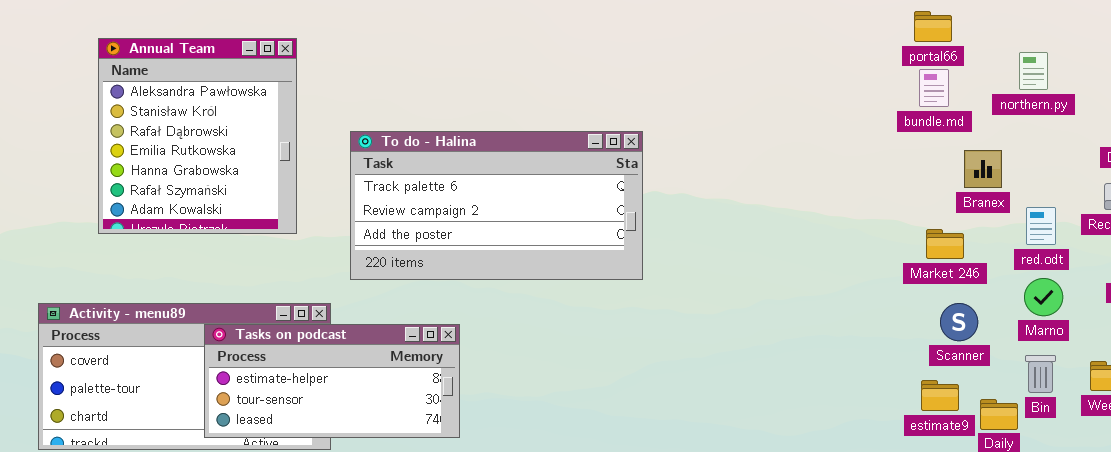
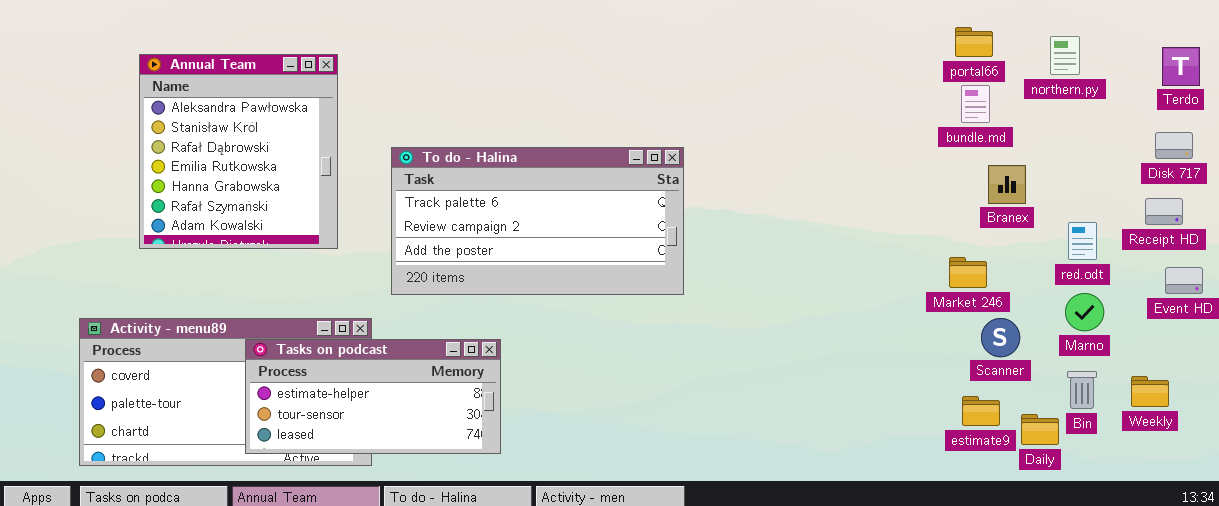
northern.py: [1019,52,1048,90] -> [1050,36,1080,75], moved
Branex: [964,150,1002,188] -> [988,165,1026,204], moved
Market 246: [926,229,964,259] -> [949,257,987,288], moved

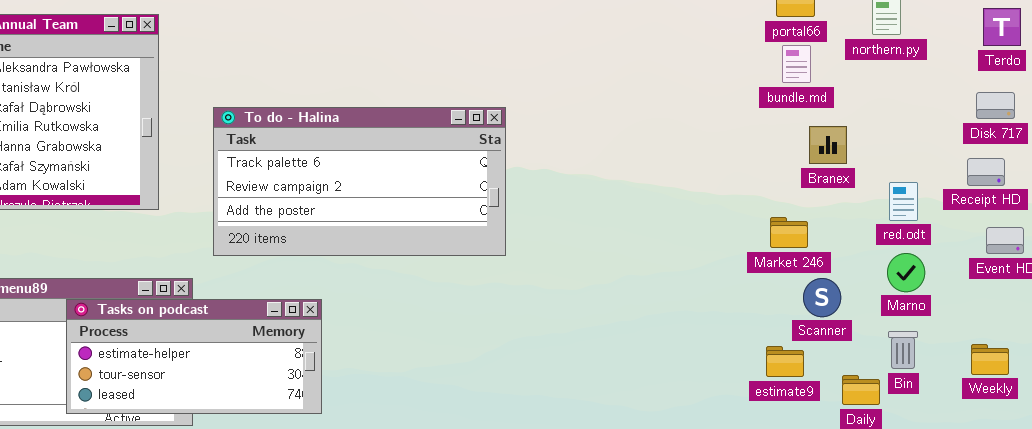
Weekly: [1131,376,1169,407] -> [971,344,1009,375], moved
estimate9: [962,396,1000,426] -> [766,346,804,377], moved

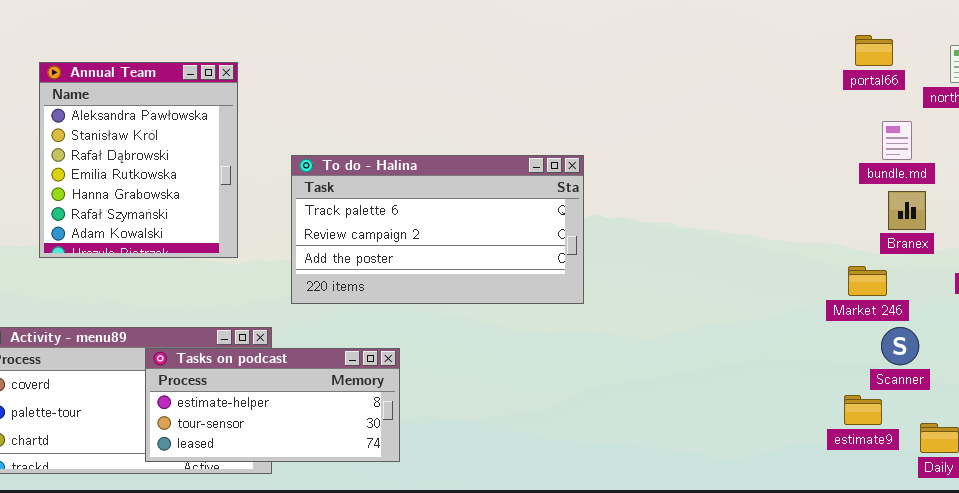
bundle.md: [782,45,811,83] -> [882,121,912,160], moved
Branex: [809,126,847,164] -> [888,191,926,230], moved

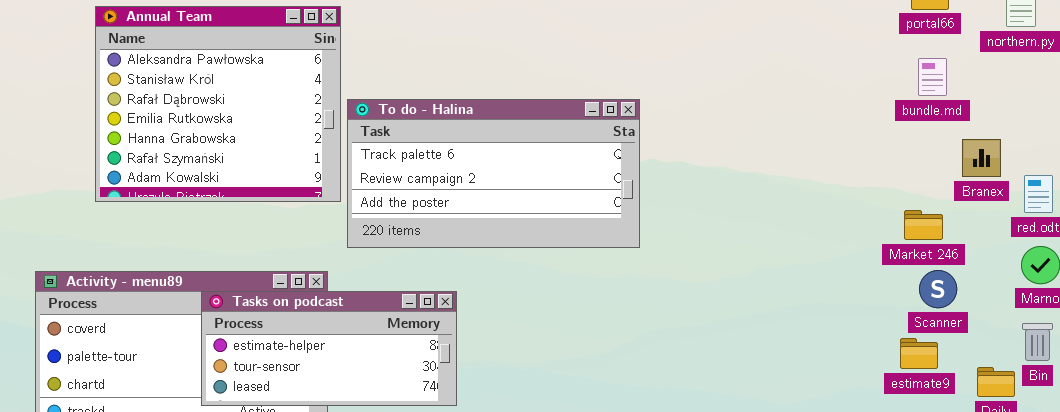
Annual Team: [39,62,238,258] -> [95,6,341,202], resized
bundle.md: [882,121,912,160] -> [918,58,947,96], moved
Branex: [888,191,926,230] -> [962,139,1001,177], moved
Scanner: [881,327,919,365] -> [919,270,957,308], moved

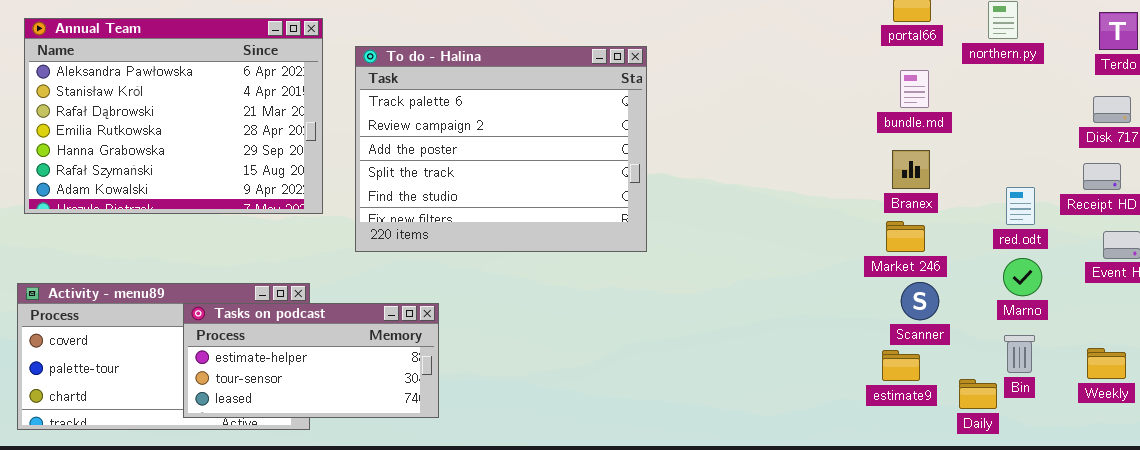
Annual Team: [95,6,341,202] -> [24,18,323,214], resized
To do - Halina: [347,99,640,248] -> [355,46,647,252], moved, resized
Branex: [962,139,1001,177] -> [892,150,930,189], moved

